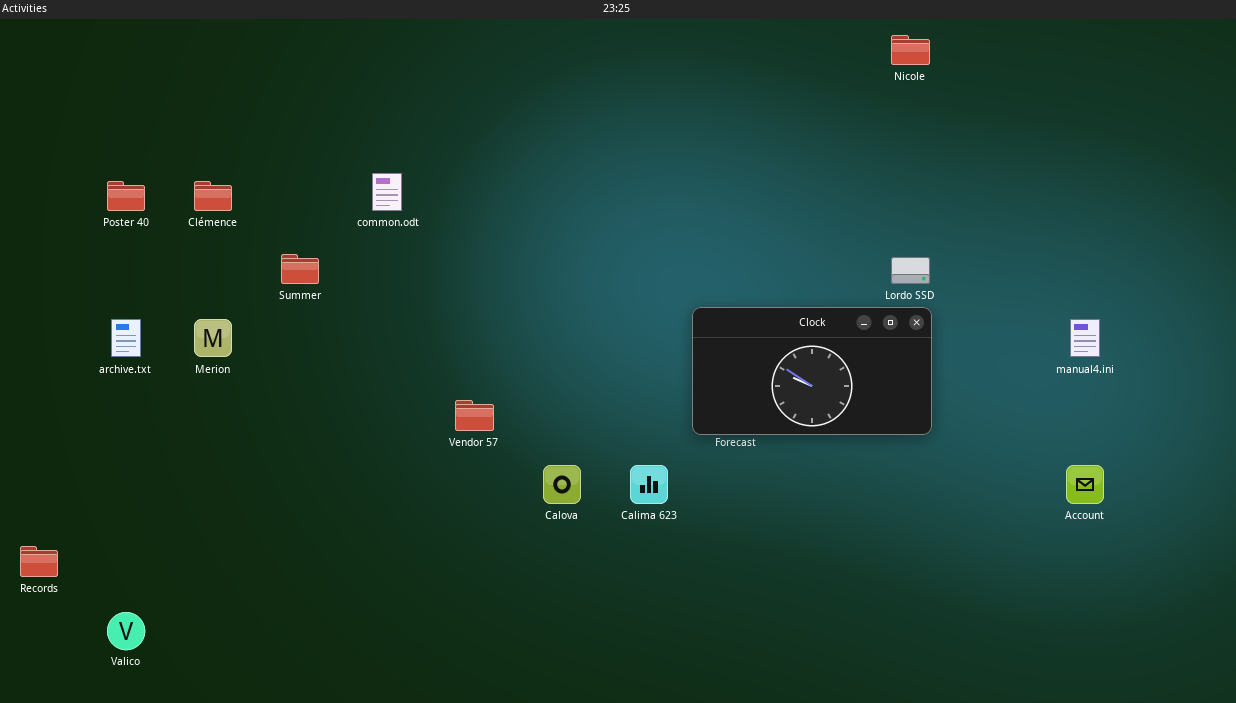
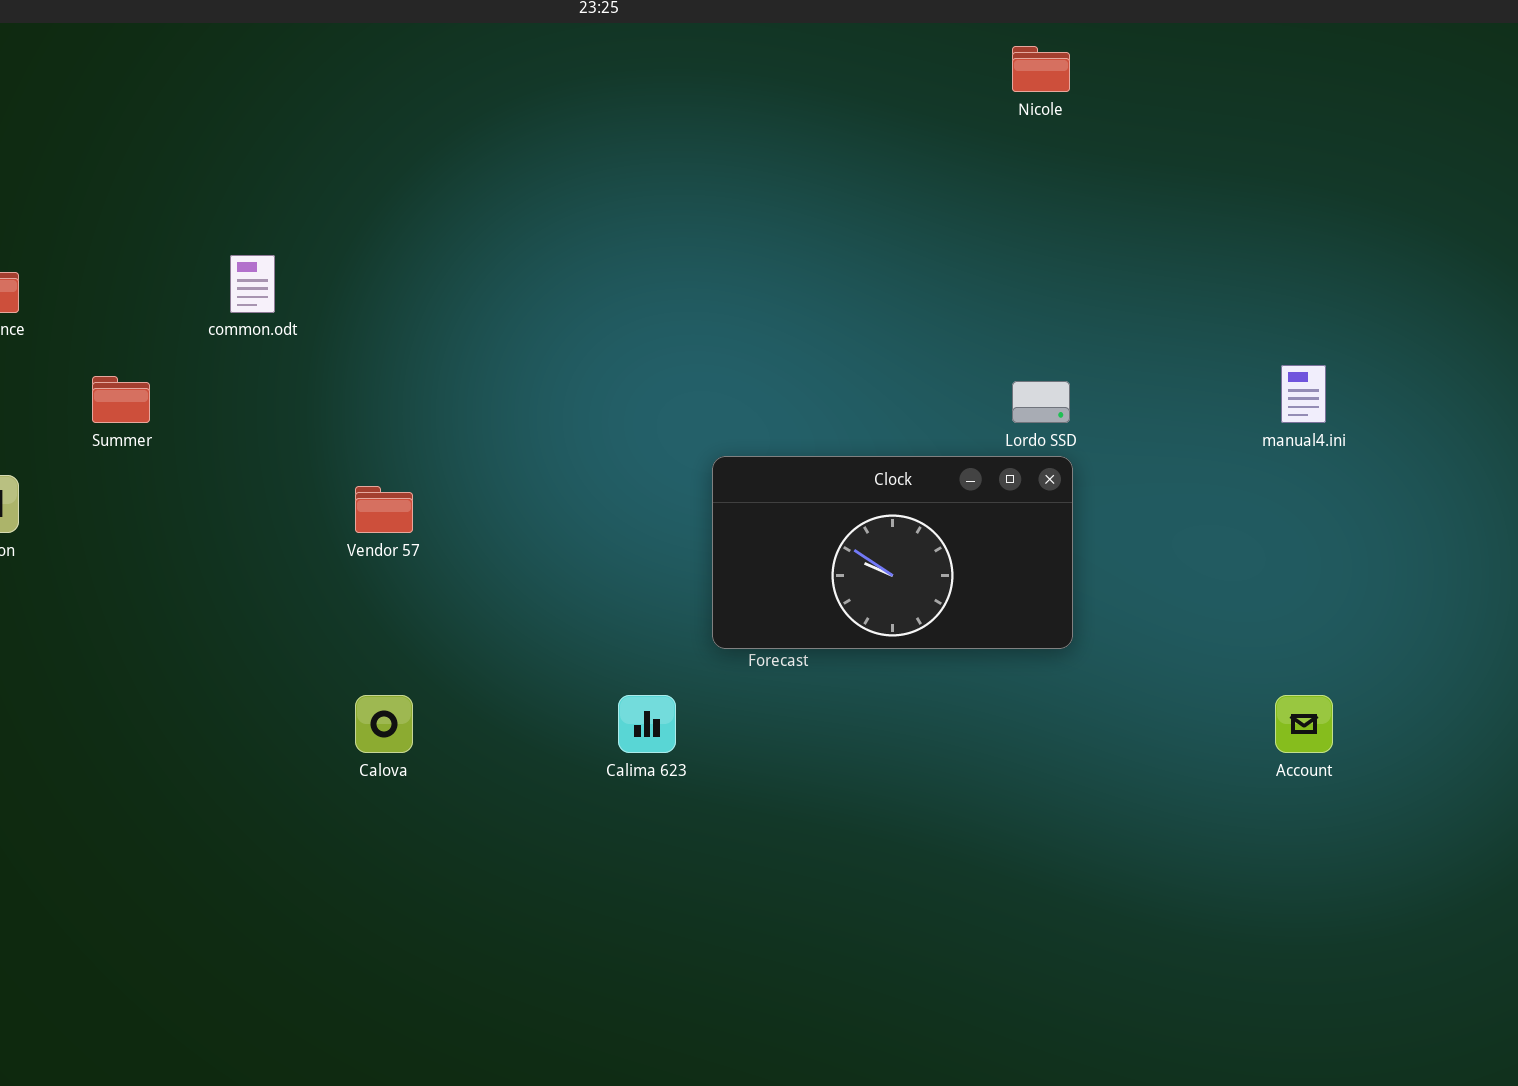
manual4.ini: [1070,319,1100,357] -> [1281,365,1326,423], moved
Vendor 57: [455,400,494,431] -> [355,486,413,533], moved
Calova: [543,465,581,504] -> [355,695,413,753], moved

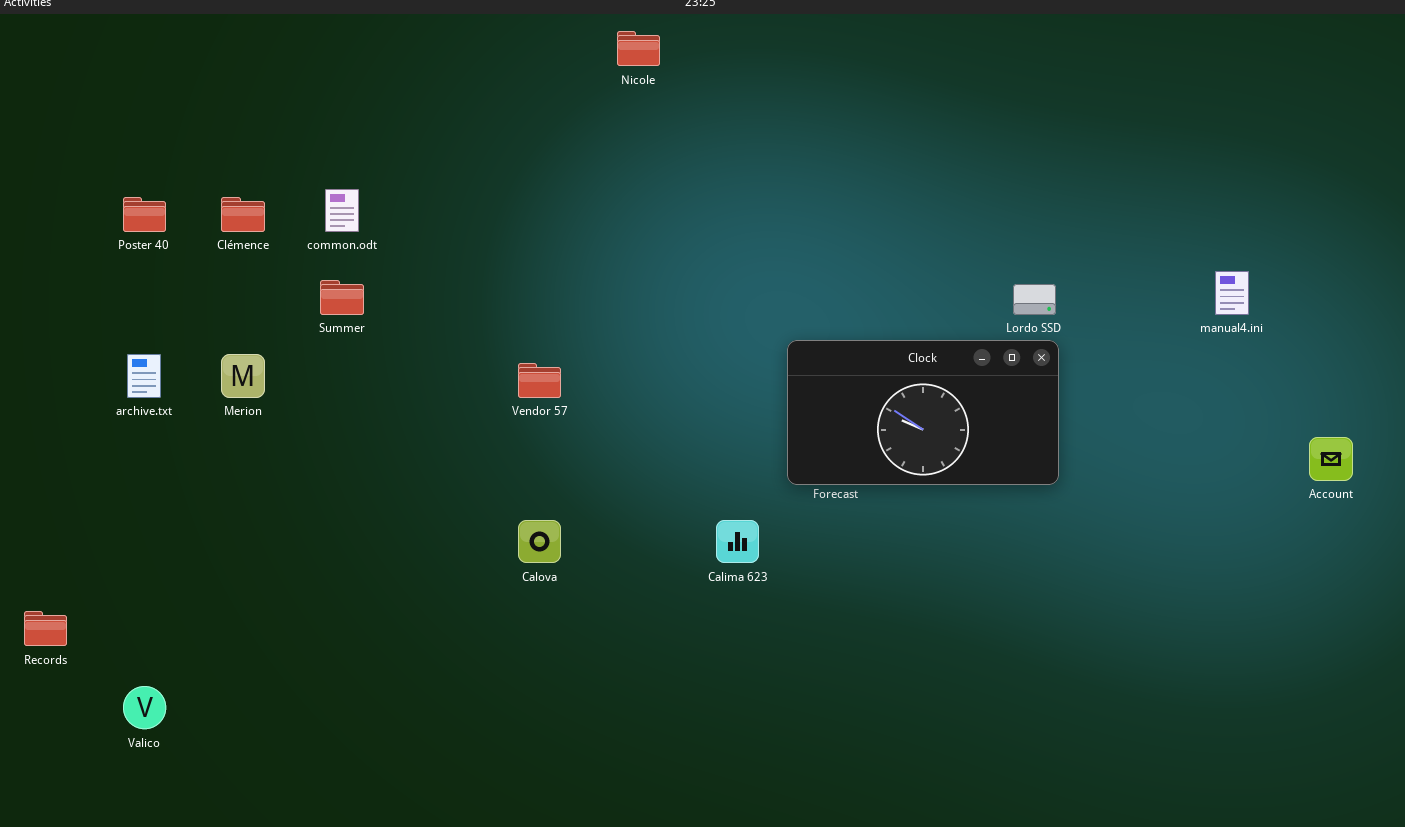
Nicole: [1012,46,1070,92] -> [617,31,660,66], moved
common.odt: [230,255,275,313] -> [325,189,359,232], moved
Account: [1275,695,1333,753] -> [1309,437,1353,481], moved

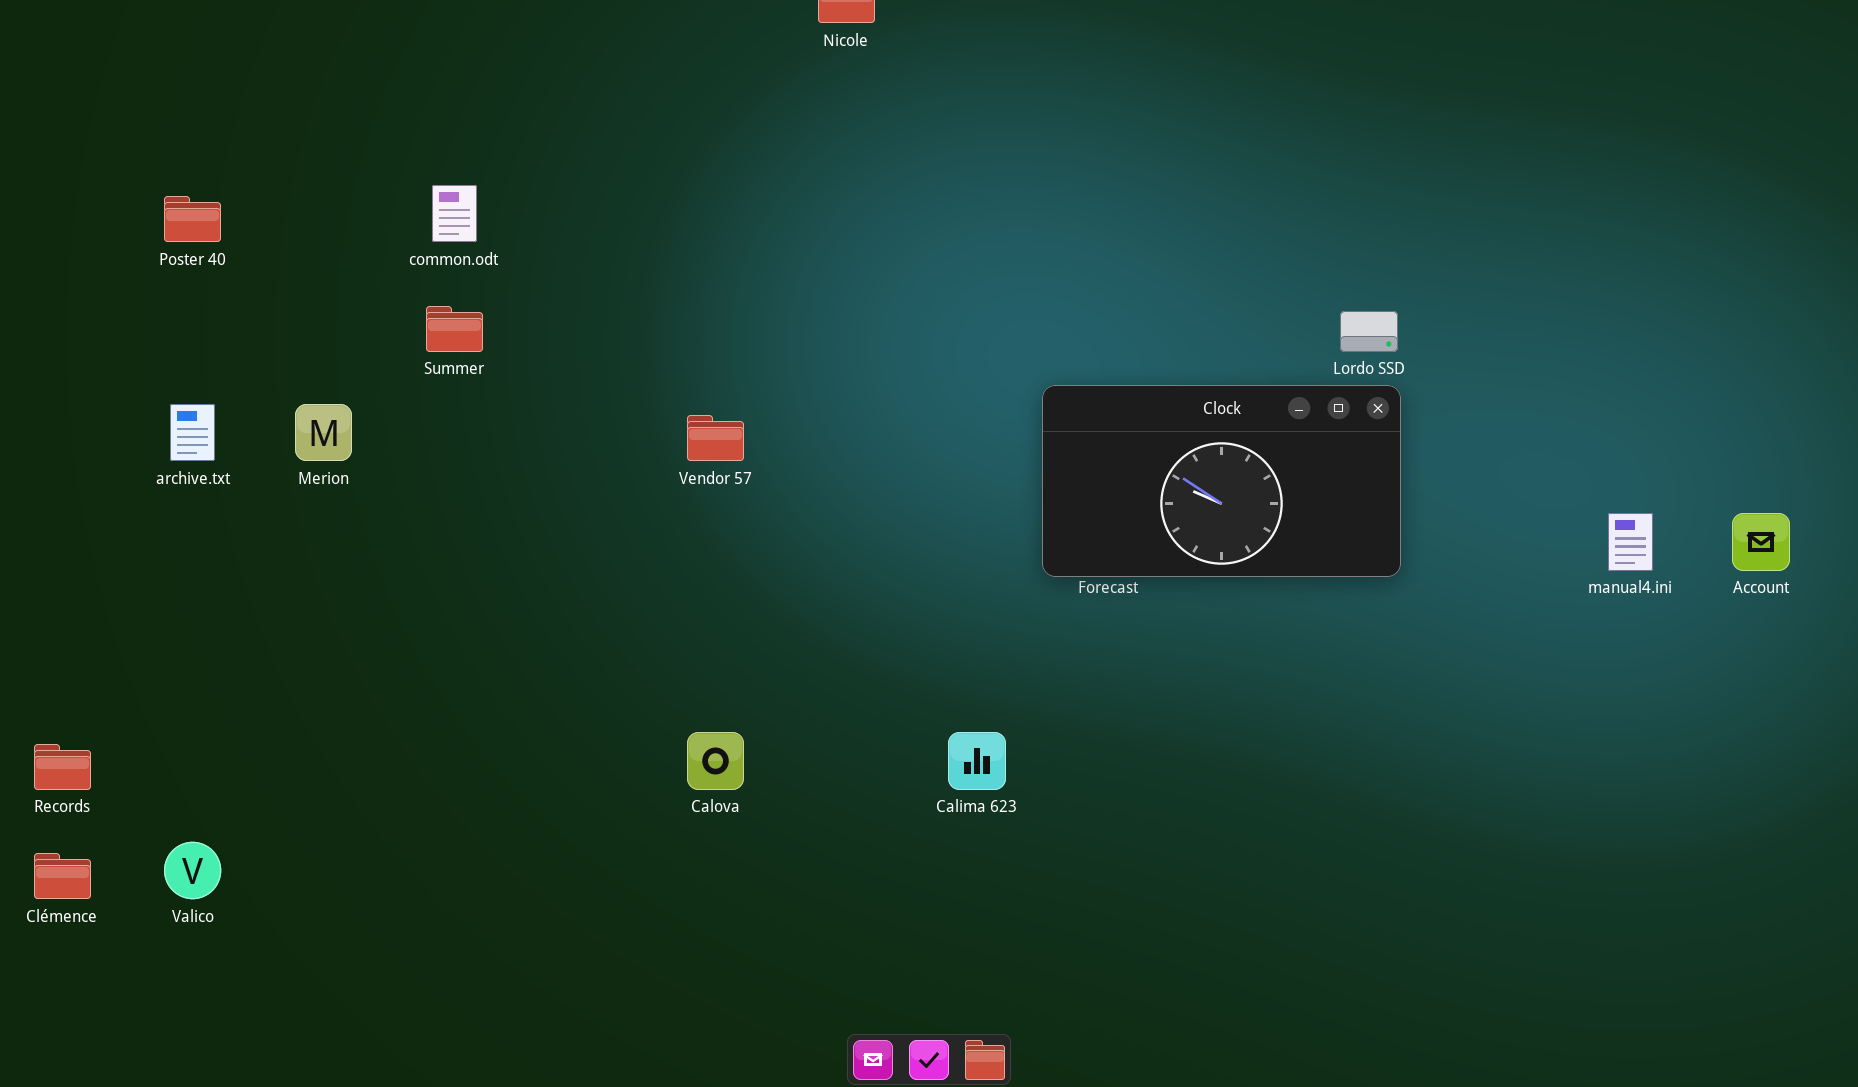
Clémence: [221,197,265,232] -> [34,853,91,899], moved
manual4.ini: [1215,271,1249,315] -> [1608,513,1653,571], moved
Calova: [518,520,561,563] -> [687,732,744,790], moved
Calima 623: [716,520,759,563] -> [948,732,1006,790], moved

